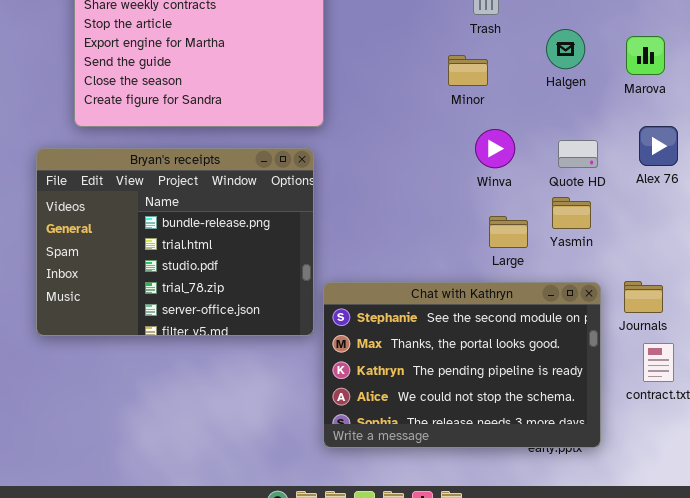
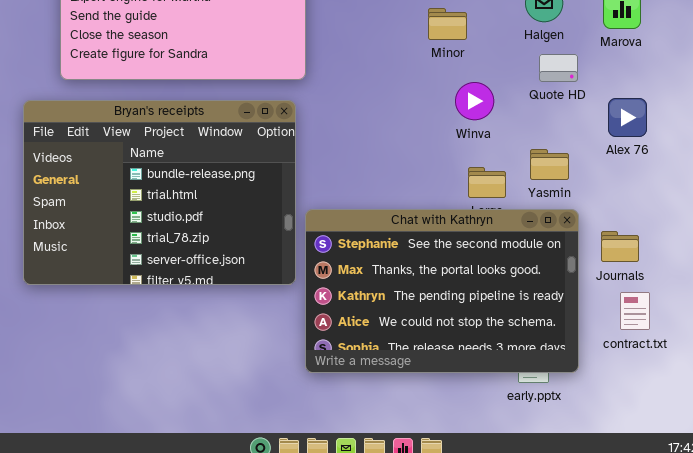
Alex 76: [639,126,678,166] -> [608,98,647,137], moved
Quote HD: [558,140,598,168] -> [539,54,578,82], moved
Chat with Kathryn: [323,282,601,448] -> [305,209,579,373], moved

